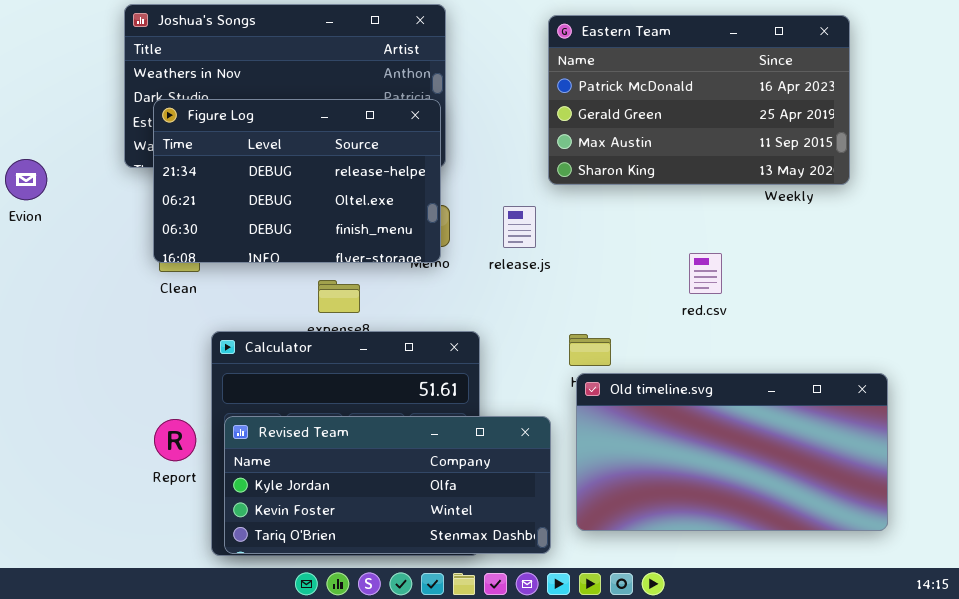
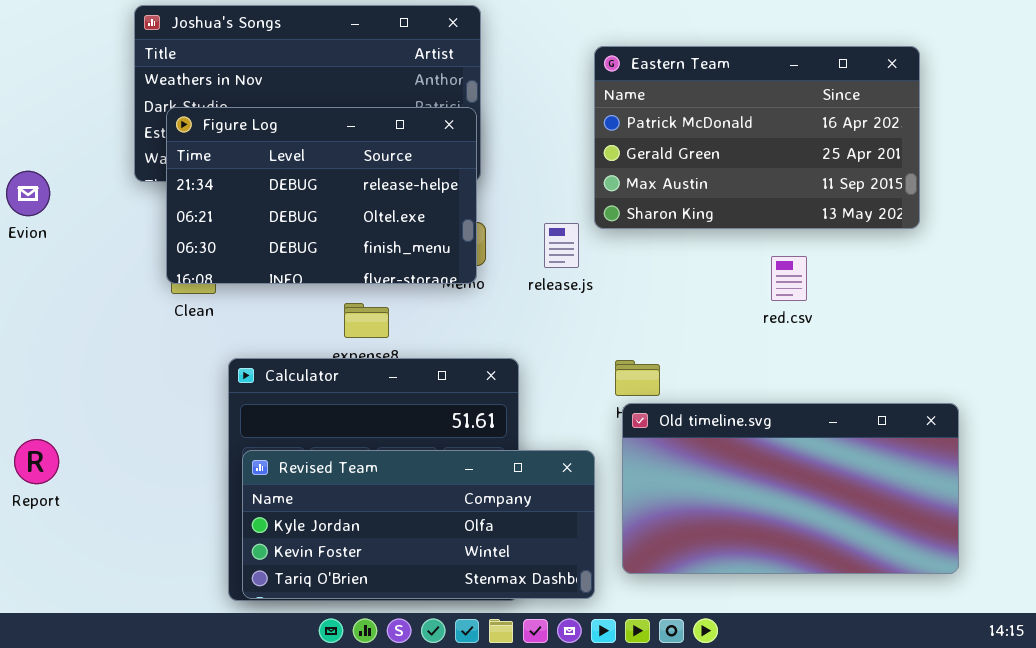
Eastern Team: [548,15,850,185] -> [594,46,920,229], moved
red.csv: [689,253,722,294] -> [771,256,807,301], moved
Report: [154,419,196,461] -> [14,439,59,484], moved

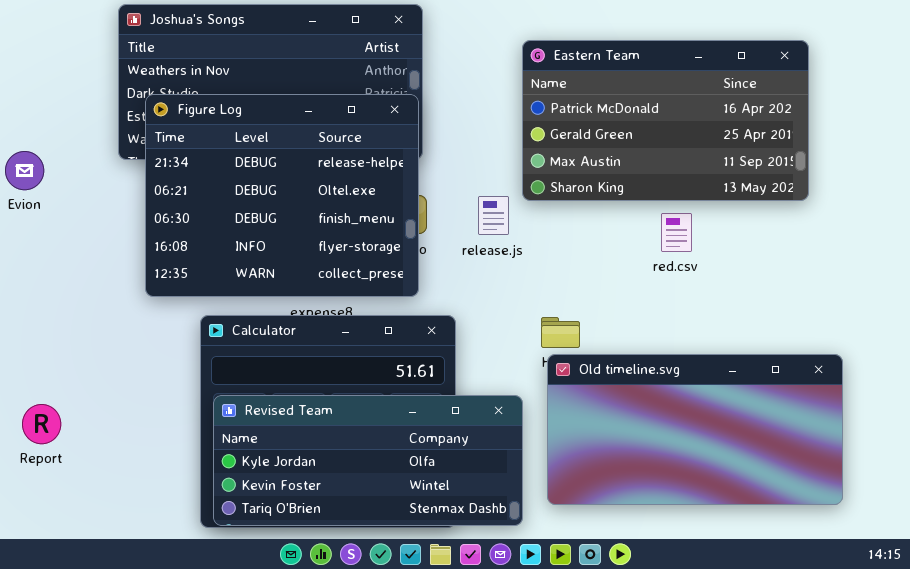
Figure Log: [166,107,477,284] -> [145,94,419,297], resized
red.csv: [771,256,807,301] -> [661,213,692,252], moved
Report: [14,439,59,484] -> [22,404,61,444], moved

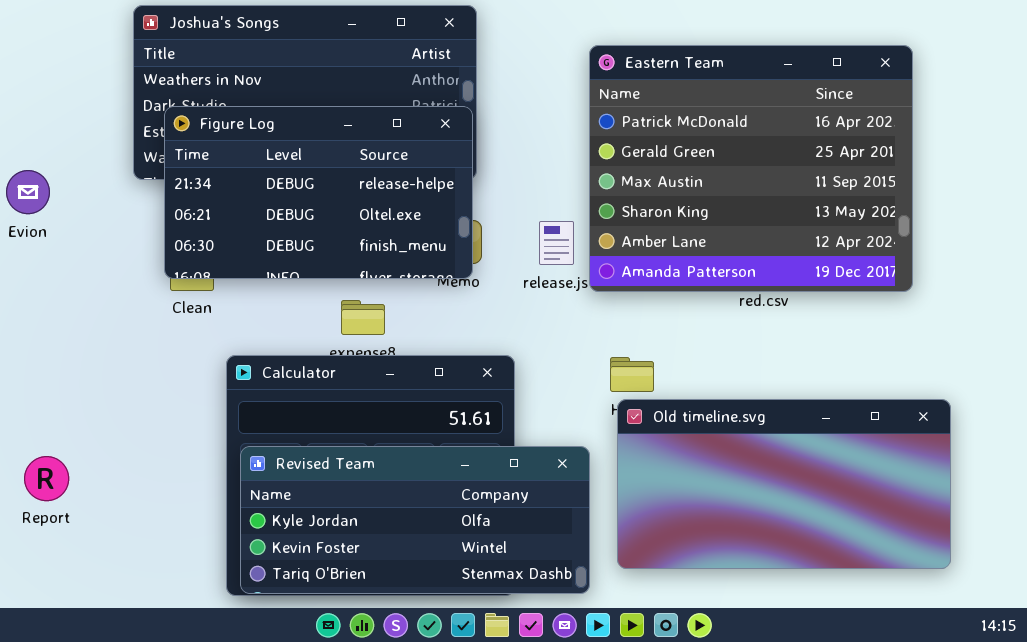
Eastern Team: [522,40,809,201] -> [589,45,913,292], resized
Figure Log: [145,94,419,297] -> [164,106,473,279], resized

